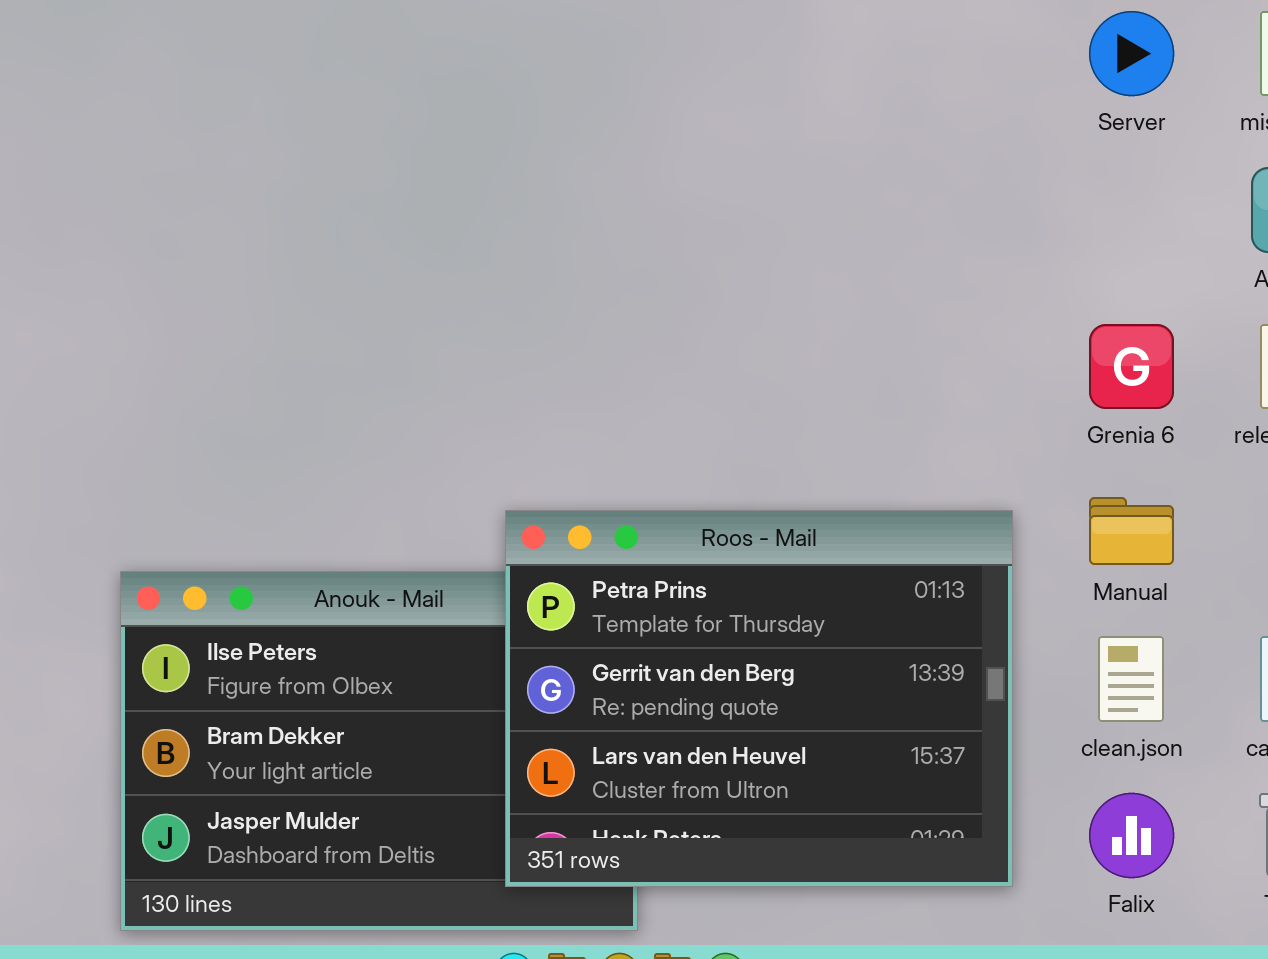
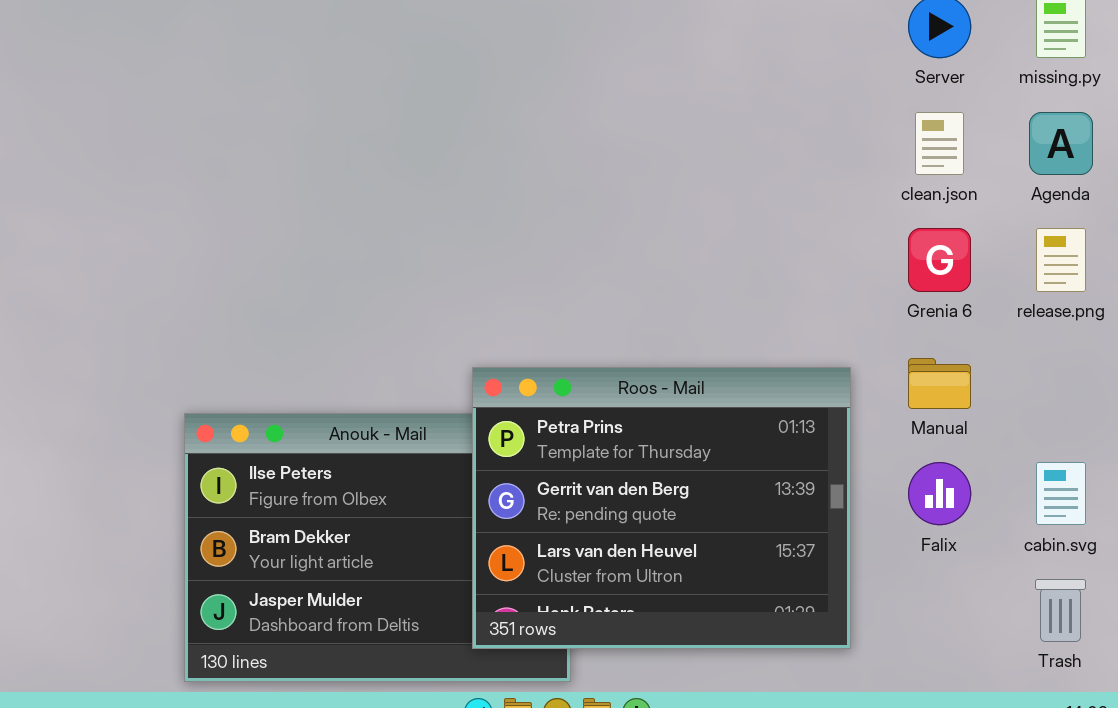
clean.json: [1098,636,1164,722] -> [915,112,964,175], moved
Falix: [1089,793,1174,878] -> [908,462,971,525], moved

